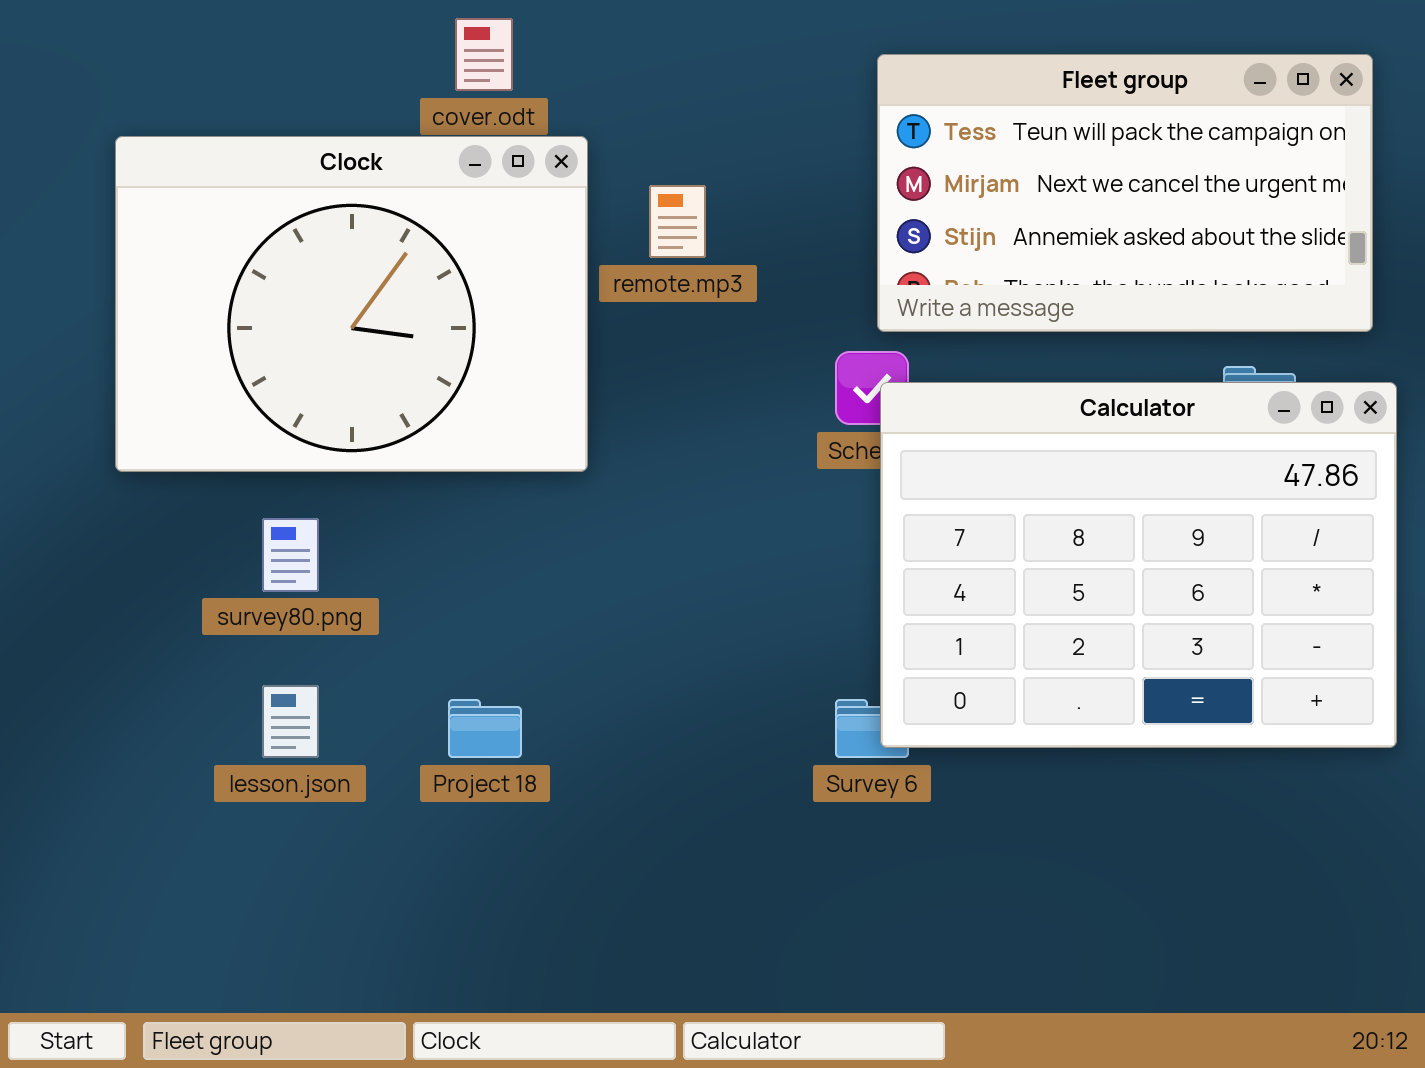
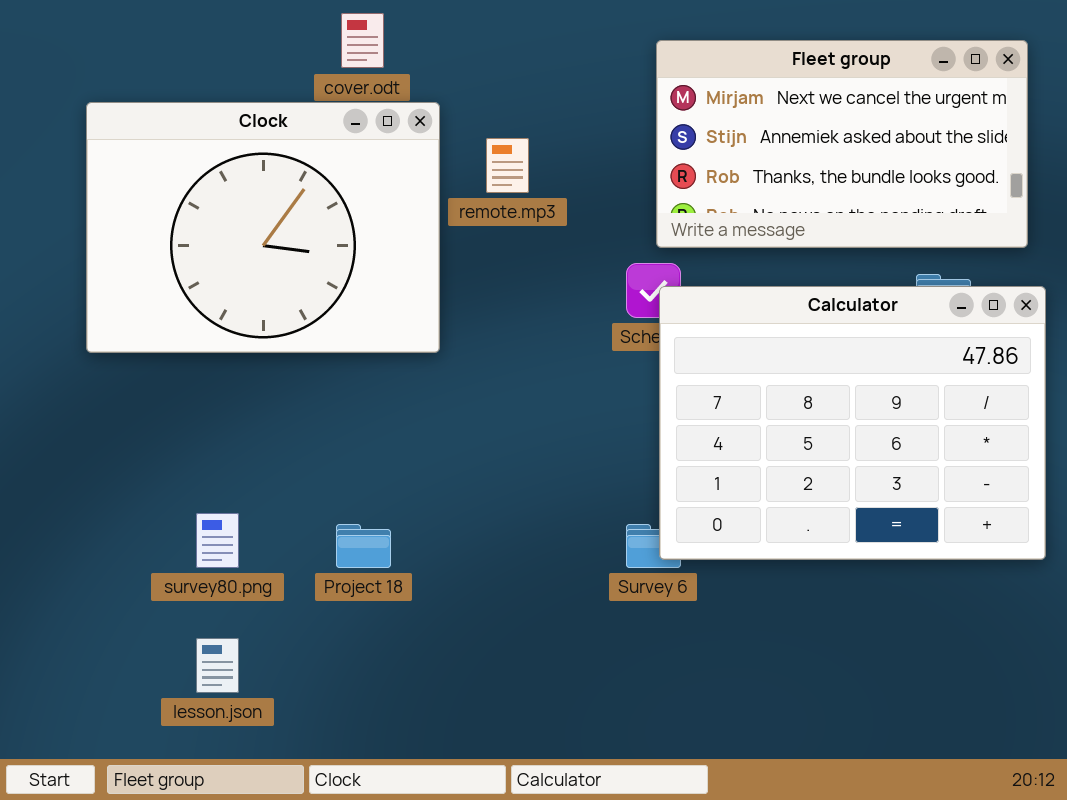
Fleet group: [877,54,1373,332] -> [656,40,1028,248], scrolled down 1 row
survey80.png: [262,518,319,592] -> [196,513,239,568], moved
lesson.json: [262,685,319,758] -> [196,638,239,693], moved

